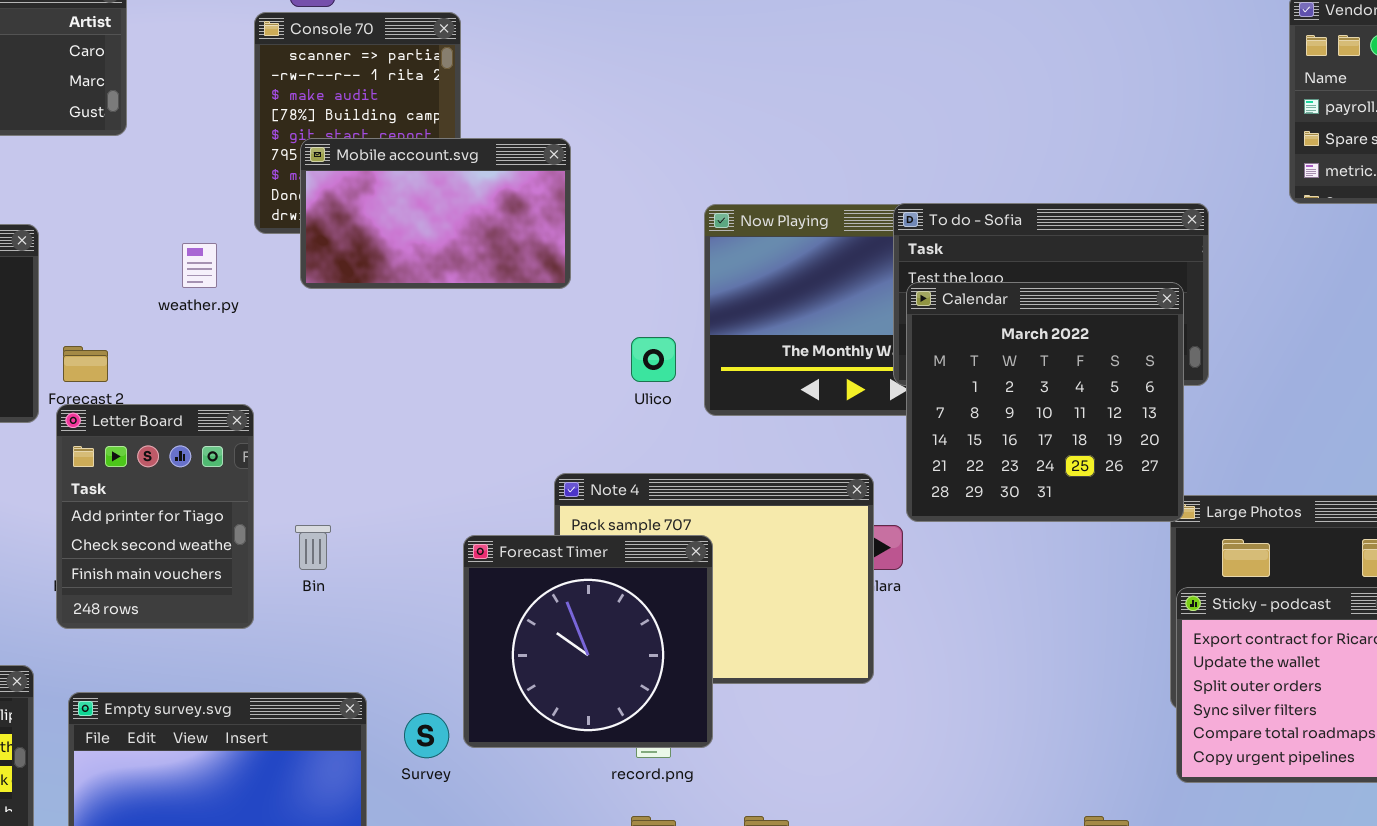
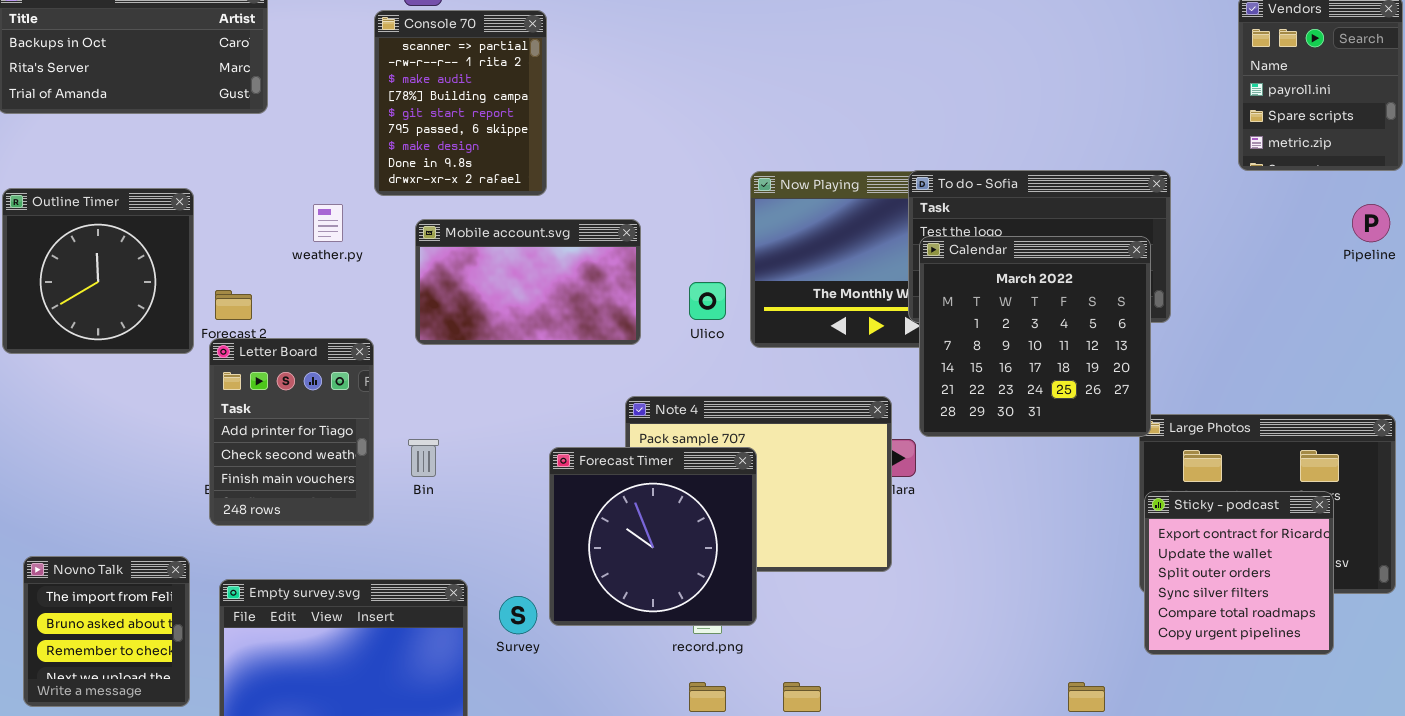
Mobile account.svg: [300,138,571,289] -> [415,219,641,345], moved

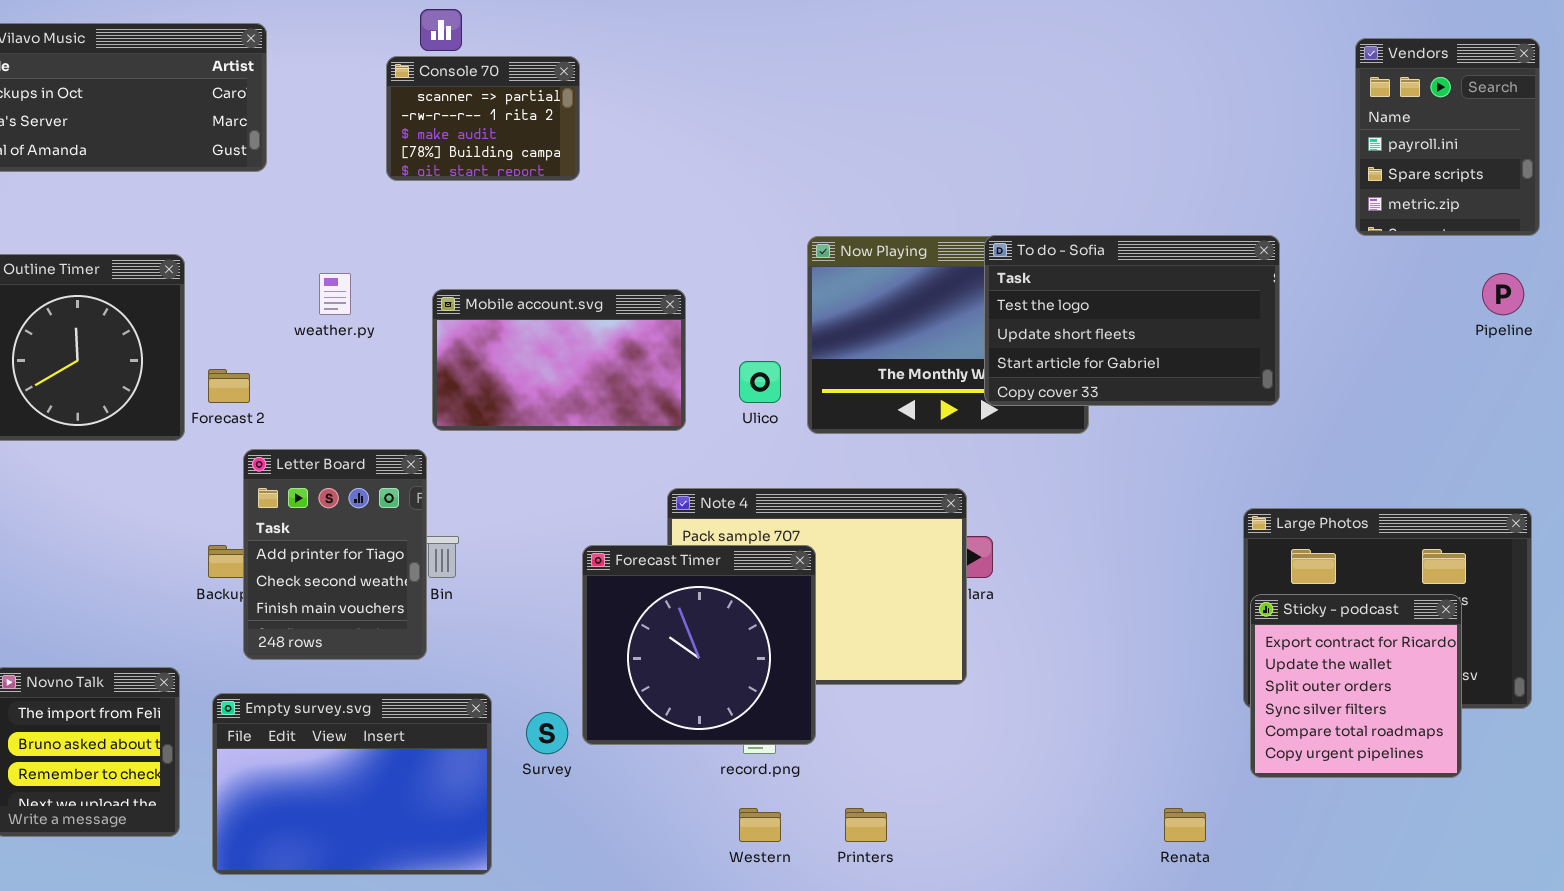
Console 70: [374,10,547,196] -> [386,56,580,181], resized
Calendar: [919,236,1151,437] -> none, closed
Letter Board: [209,338,374,526] -> [243,449,427,660], moved

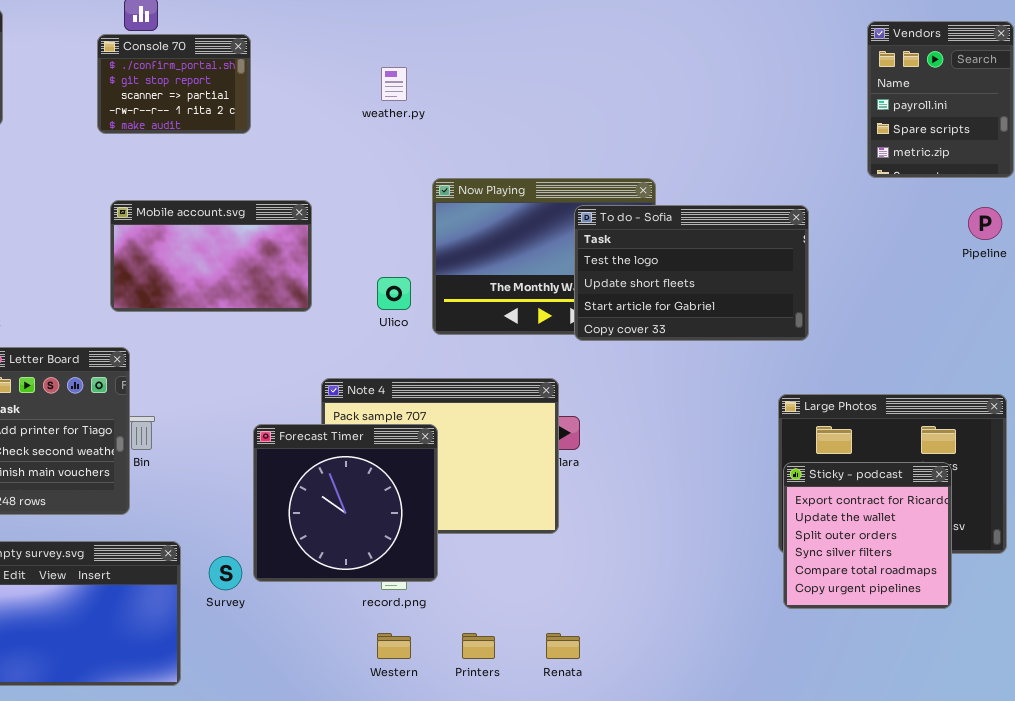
Console 70: [386,56,580,181] -> [97,34,251,134], scrolled up 2 rows
To do - Sofia: [984,235,1280,406] -> [574,205,809,341], moved
weather.py: [319,273,351,315] -> [381,67,407,101], moved
Mobile account.svg: [432,289,686,431] -> [110,200,312,312], moved
Renata: [1164,808,1206,842] -> [546,633,580,659], moved

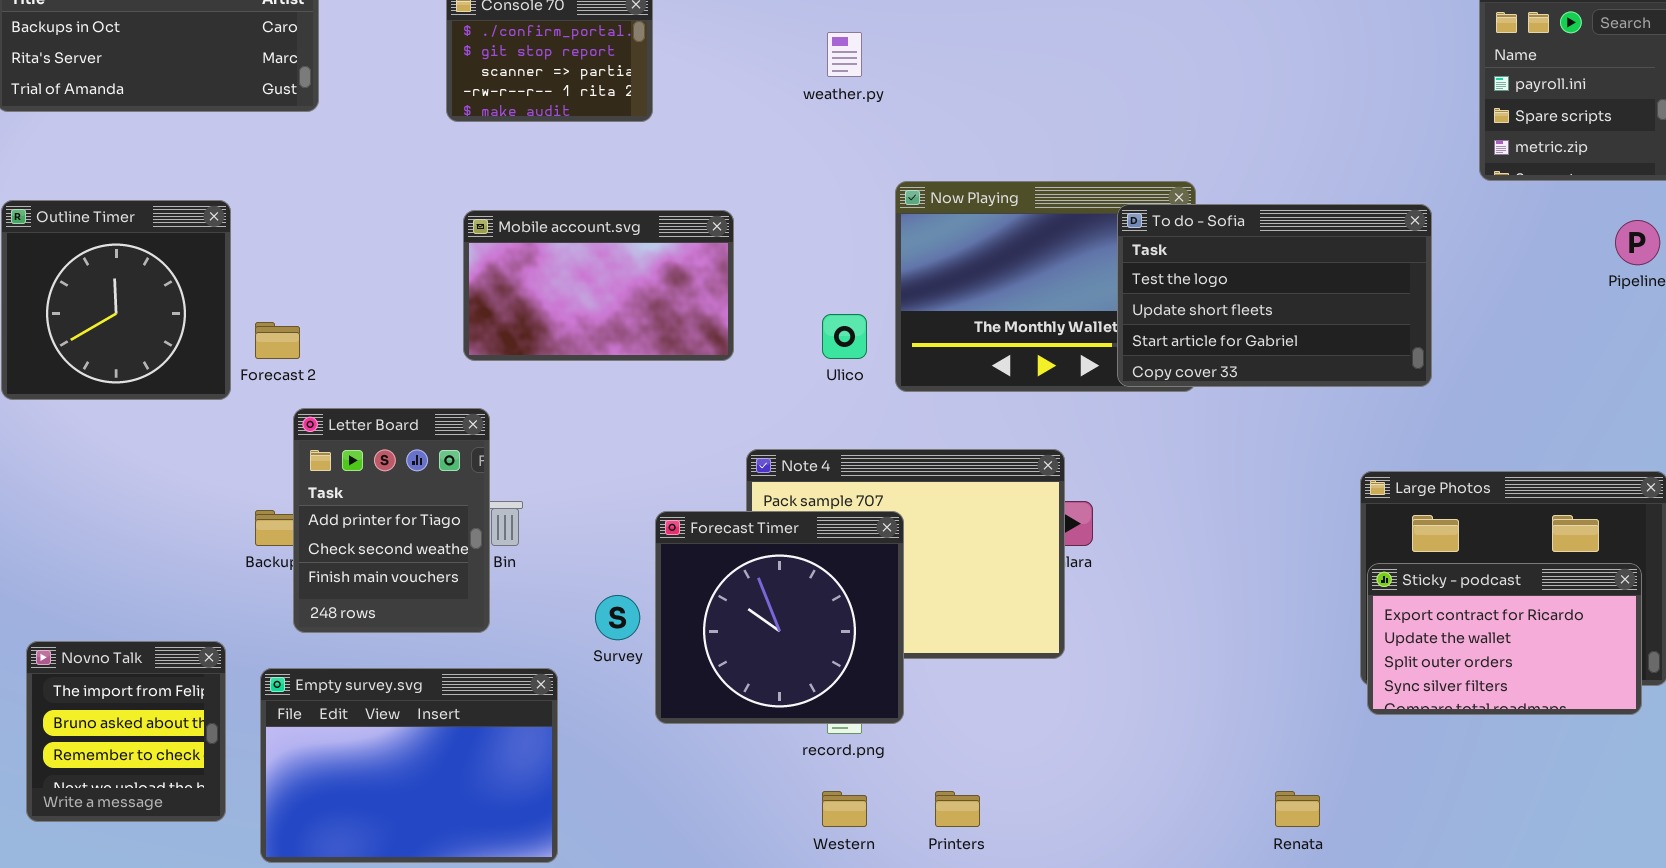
To do - Sofia: [574,205,809,341] -> [1117,204,1432,387], moved
Sticky - podcast: [783,462,952,609] -> [1367,563,1642,715], resized
Survey: [209,556,242,590] -> [595,595,640,640], moved
Renata: [546,633,580,659] -> [1275,791,1320,827], moved

